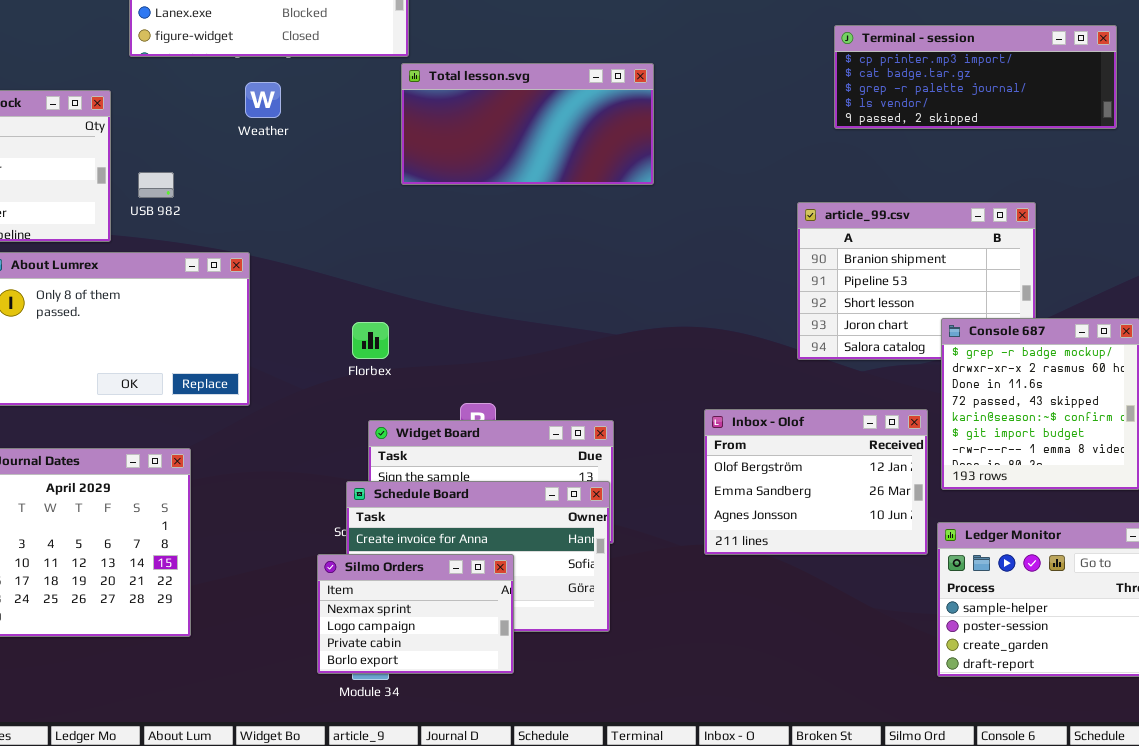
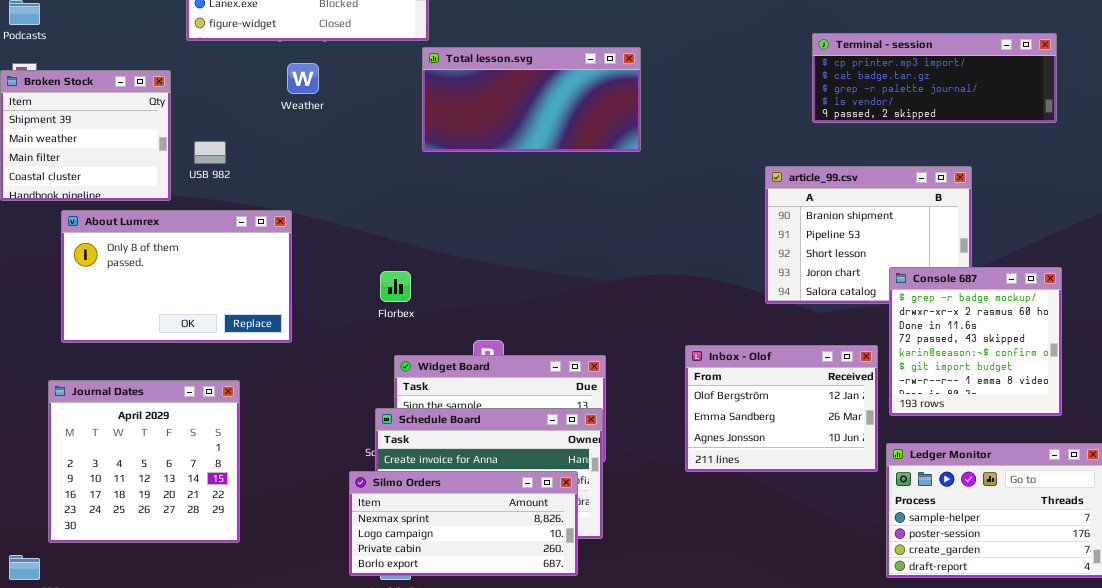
Terminal - session: [834,25,1117,129] -> [812,33,1057,123], moved
Silmo Orders: [317,554,514,674] -> [349,471,578,576], resized

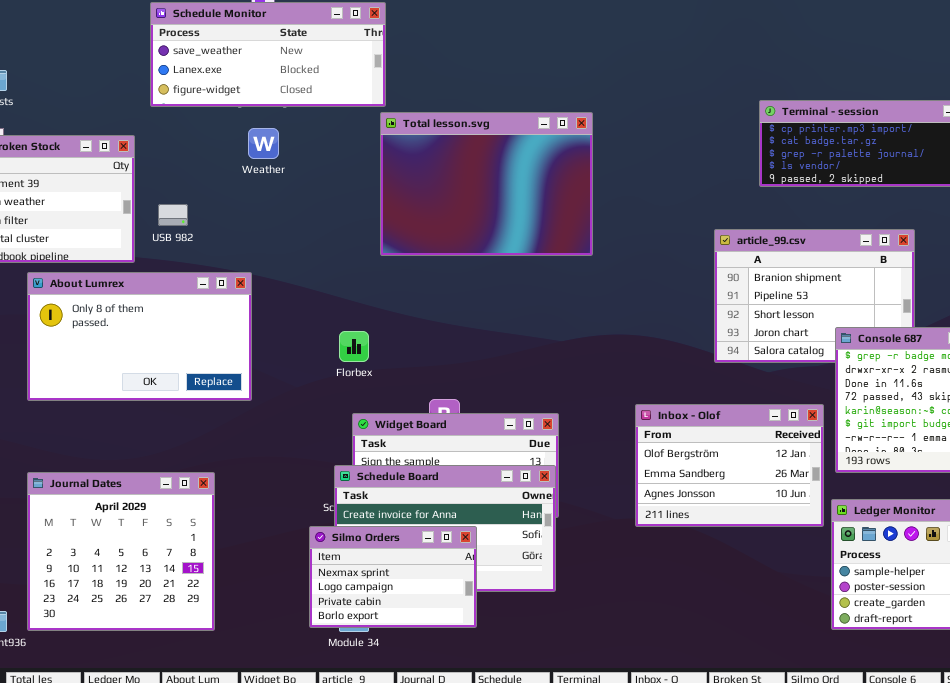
Total lesson.svg: [422,47,641,152] -> [380,112,593,256], resized
Journal Dates: [48,380,240,543] -> [27,472,215,631], moved
Silmo Orders: [349,471,578,576] -> [309,526,477,628], resized

